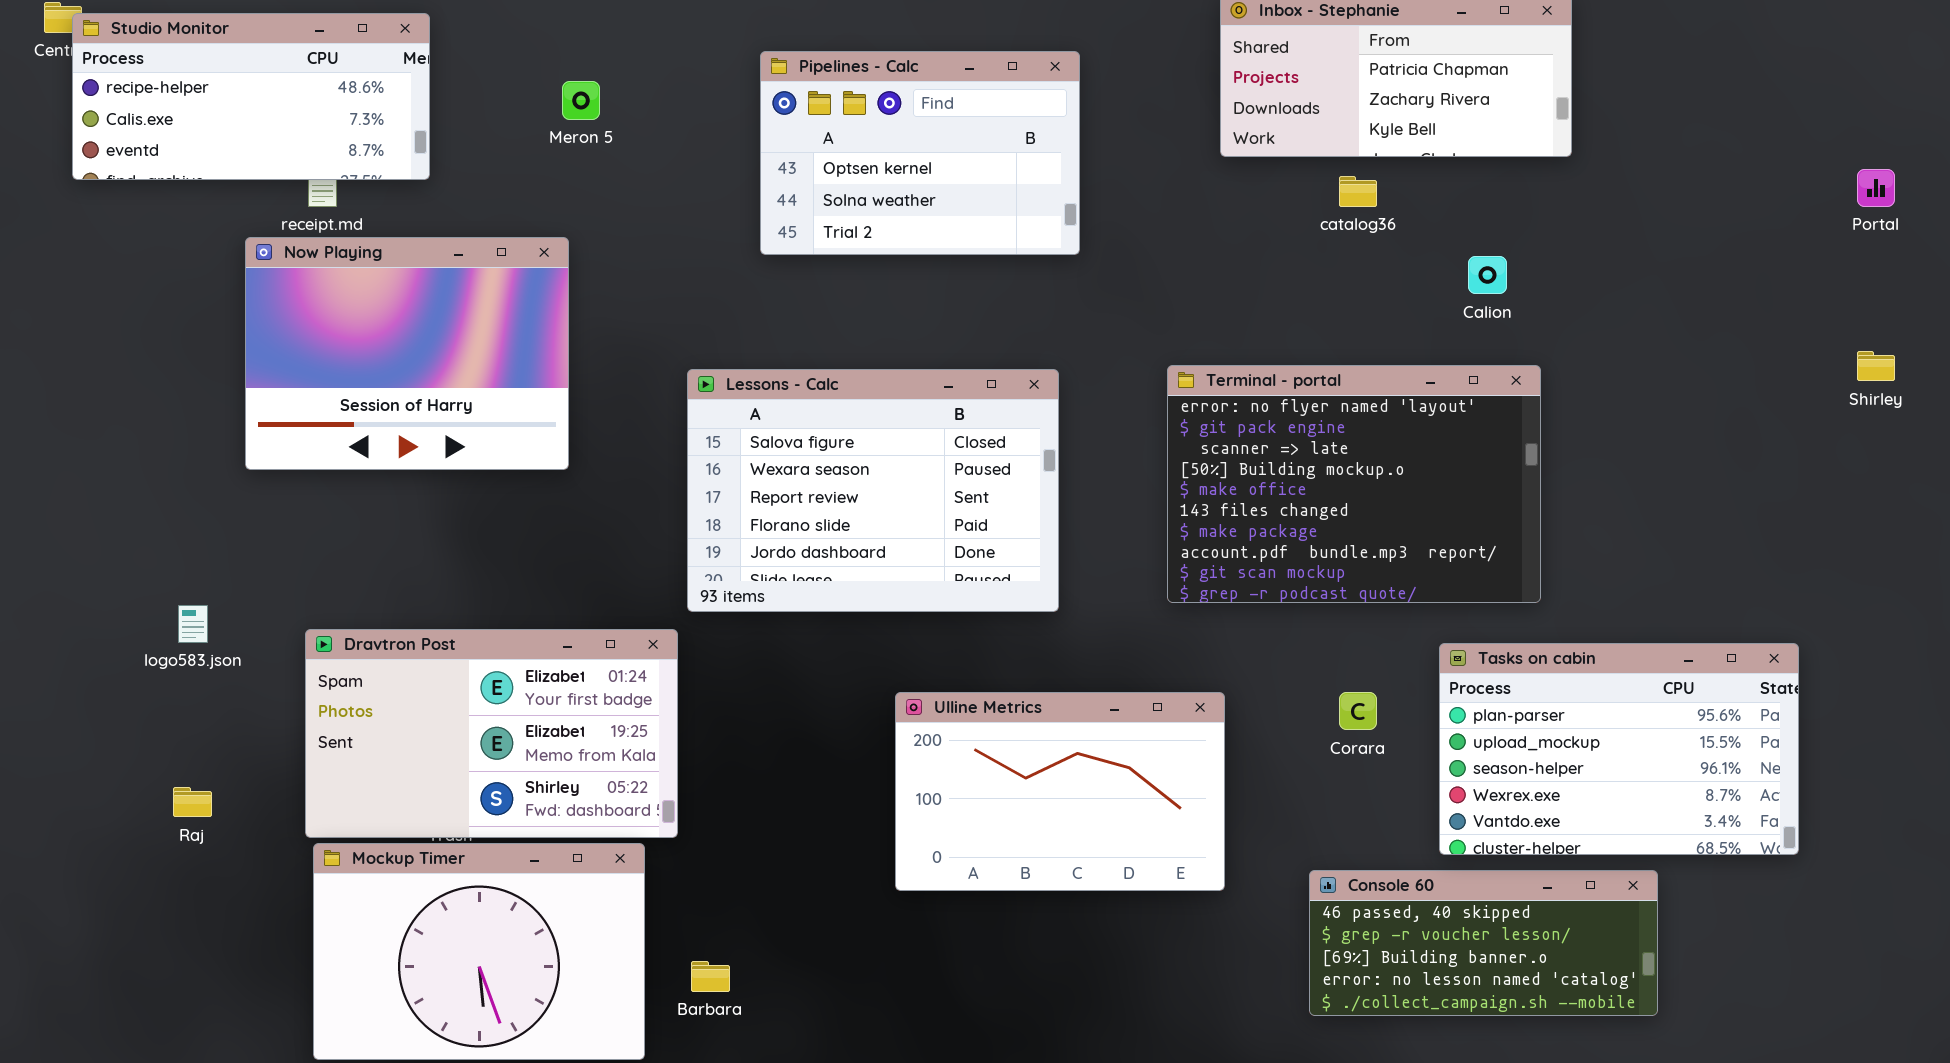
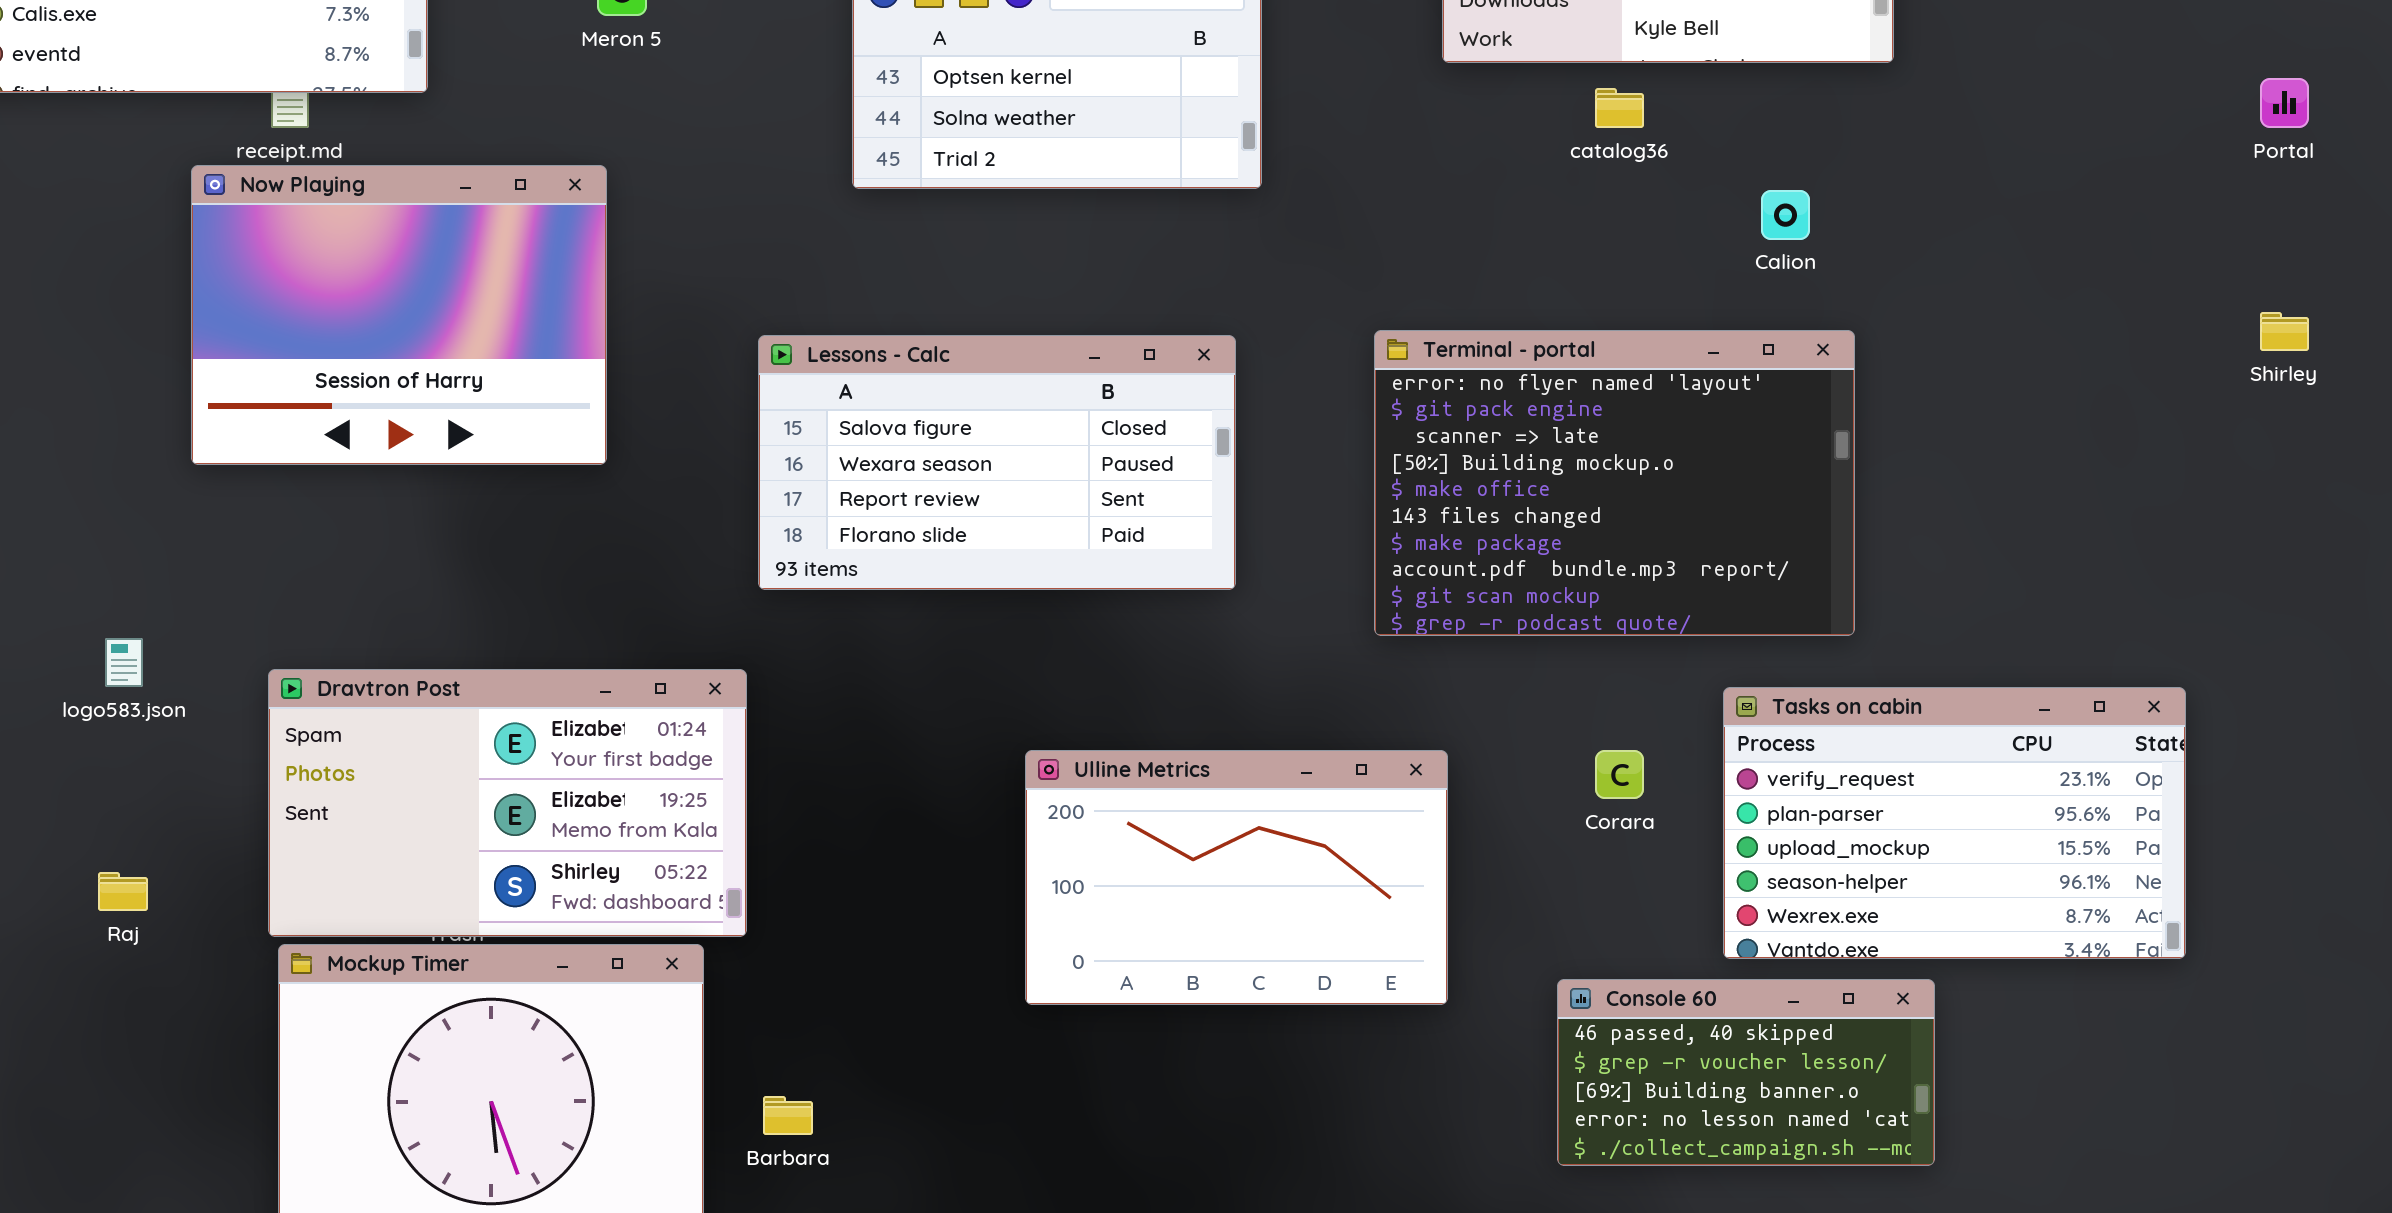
Lessons - Calc: [687,369,1059,612] -> [758,335,1236,590], resized
Tasks on cabin: [1439,643,1799,855] -> [1723,687,2186,959], scrolled up 1 row
Console 60: [1309,870,1658,1016] -> [1557,979,1935,1166], resized

